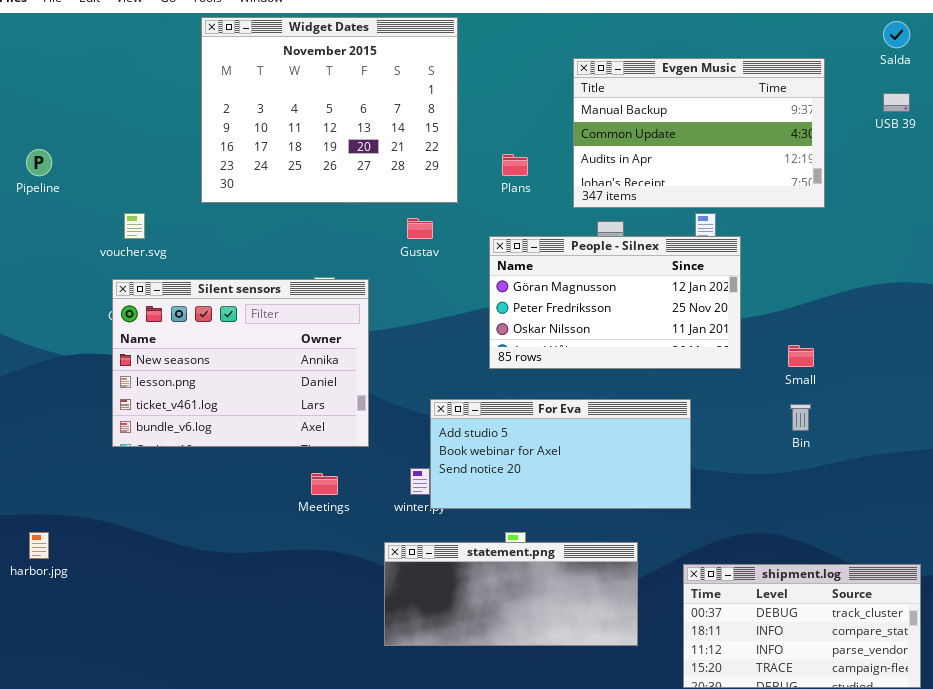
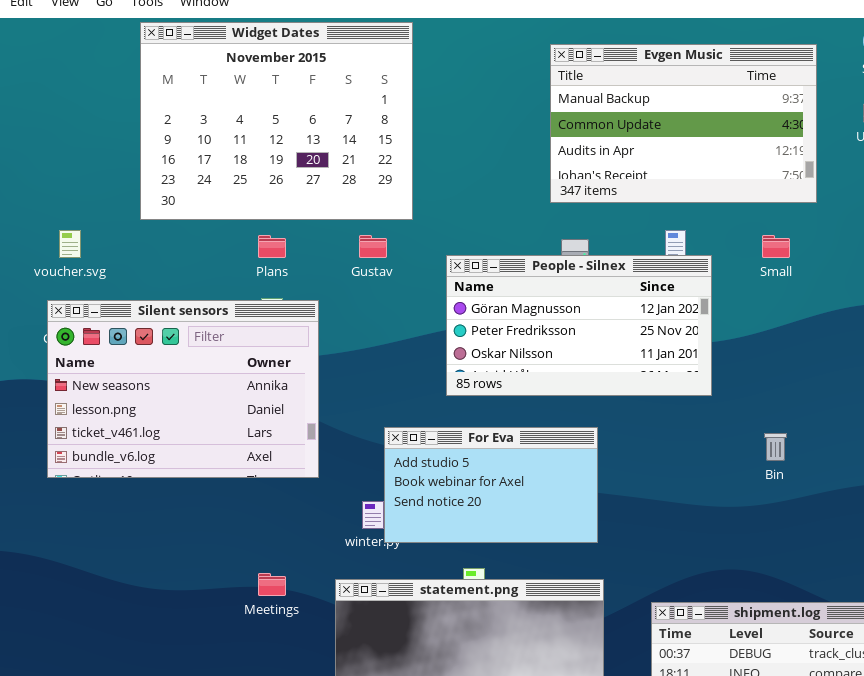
Evgen Music: [573,58,825,208] -> [550,44,817,203], moved
Plans: [502,154,528,176] -> [258,235,286,258], moved
Small: [788,345,814,367] -> [762,235,790,258], moved
For Eva: [430,399,691,509] -> [384,427,598,543], resized
Meetings: [311,473,338,495] -> [258,573,286,596], moved

